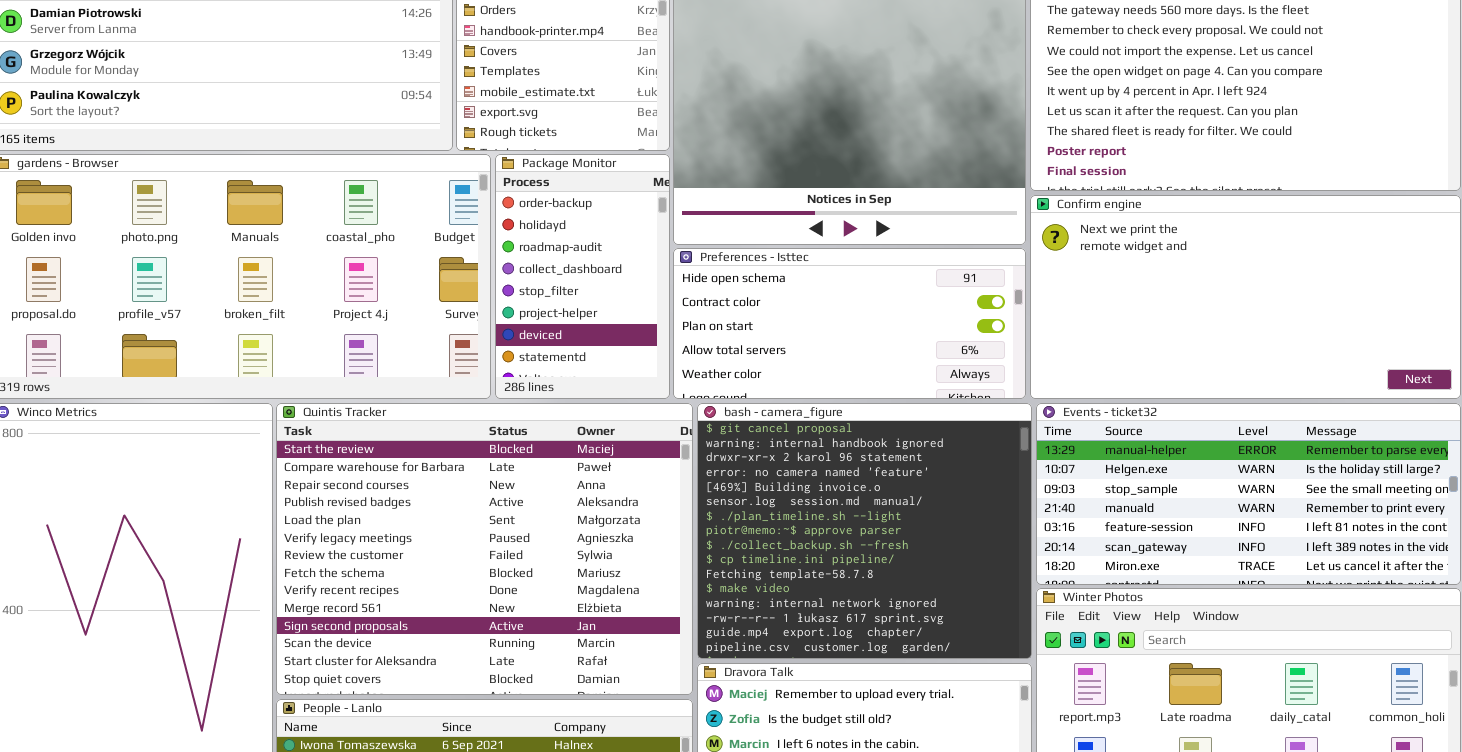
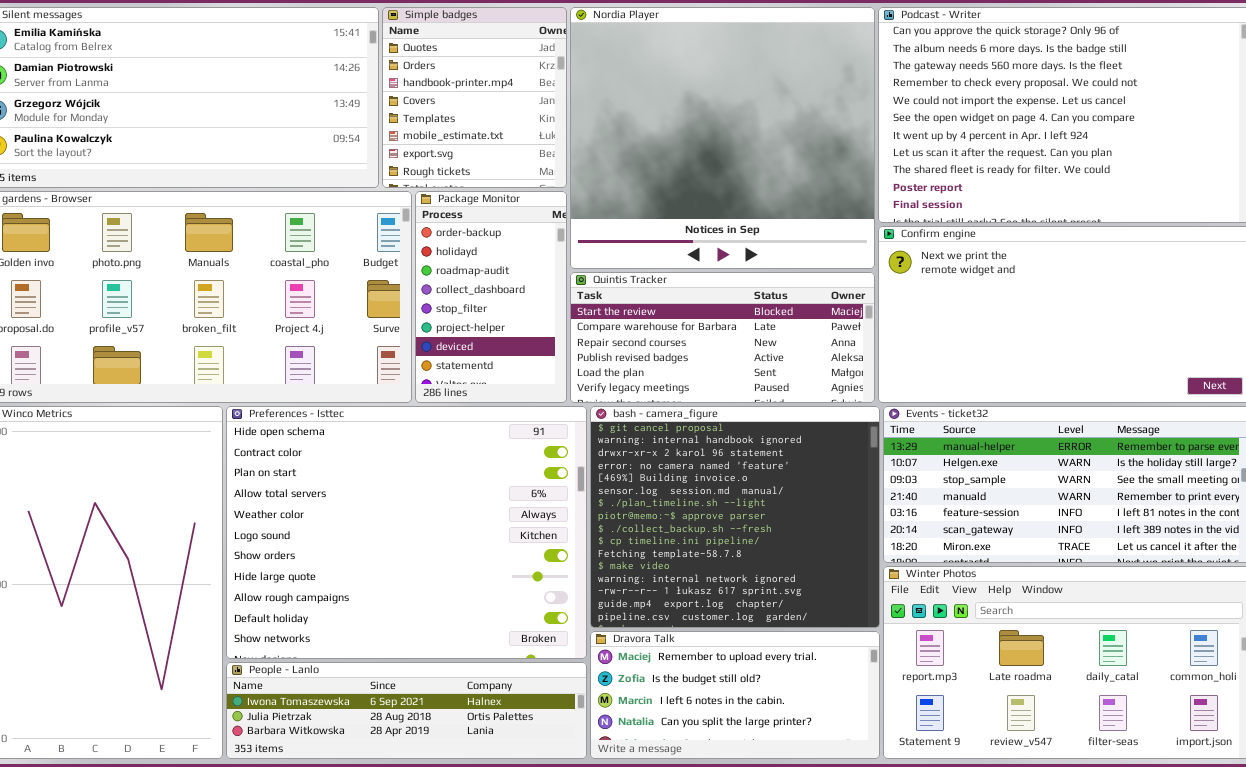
Preferences - Isttec: [673,248,1026,399] -> [226,406,587,659], moved, resized
Quintis Tracker: [276,403,693,695] -> [570,272,875,403], moved, resized

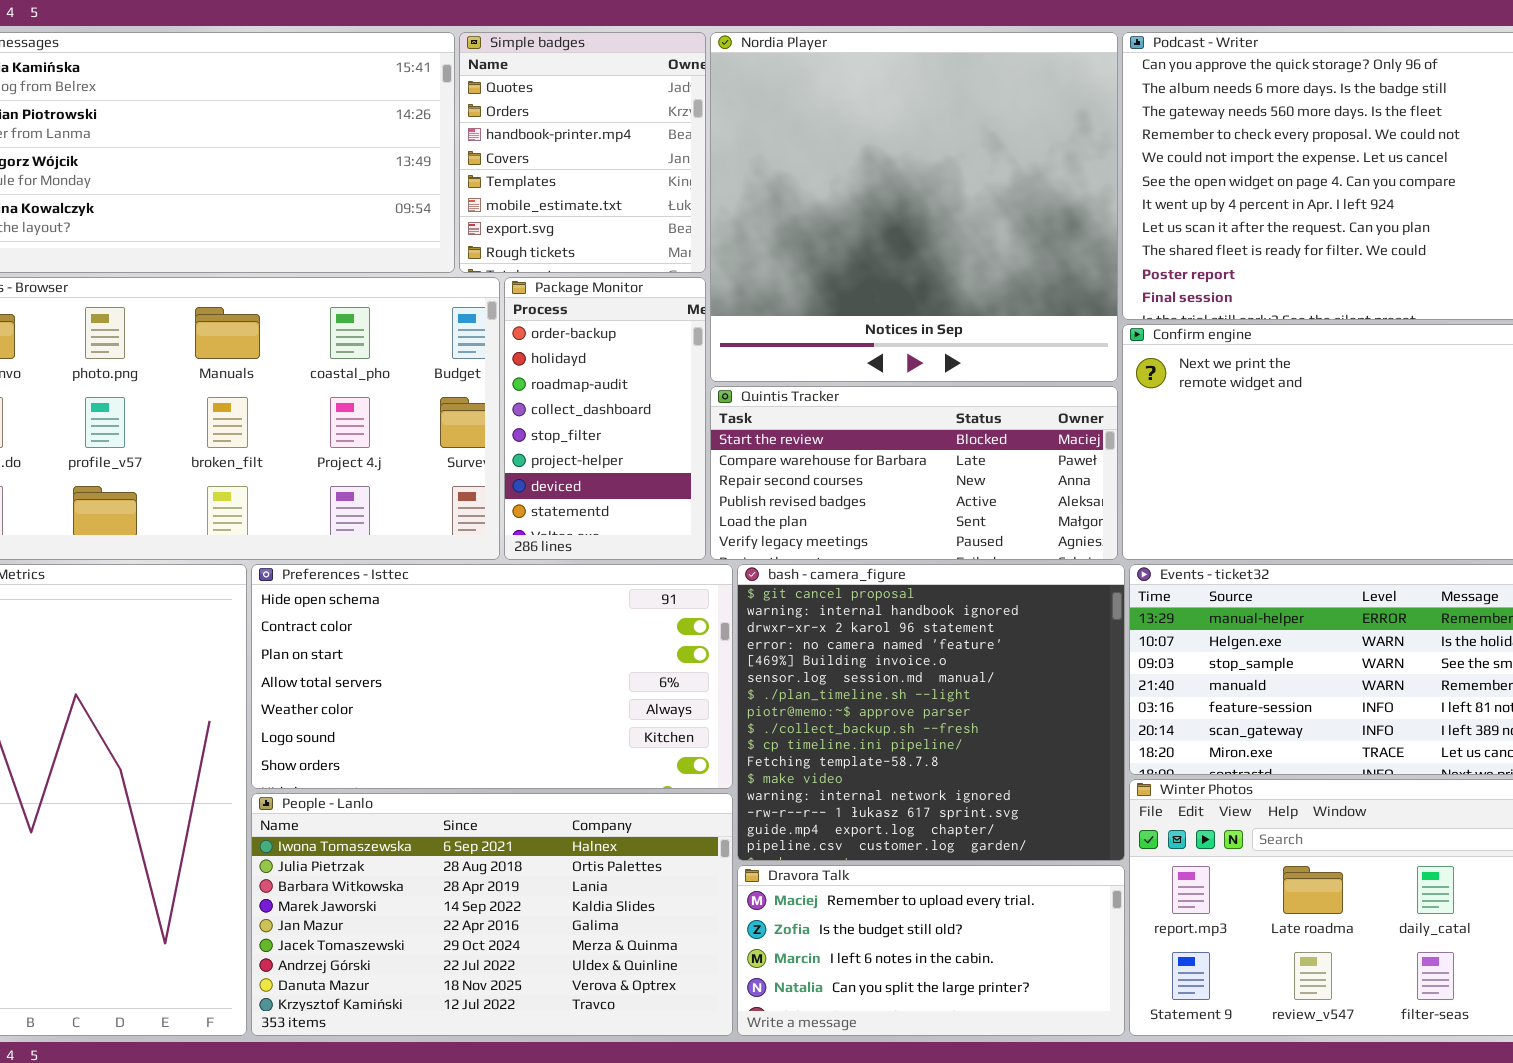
Preferences - Isttec: [226,406,587,659] -> [251,564,733,789], resized
People - Lanlo: [226,662,587,759] -> [251,793,733,1036], resized

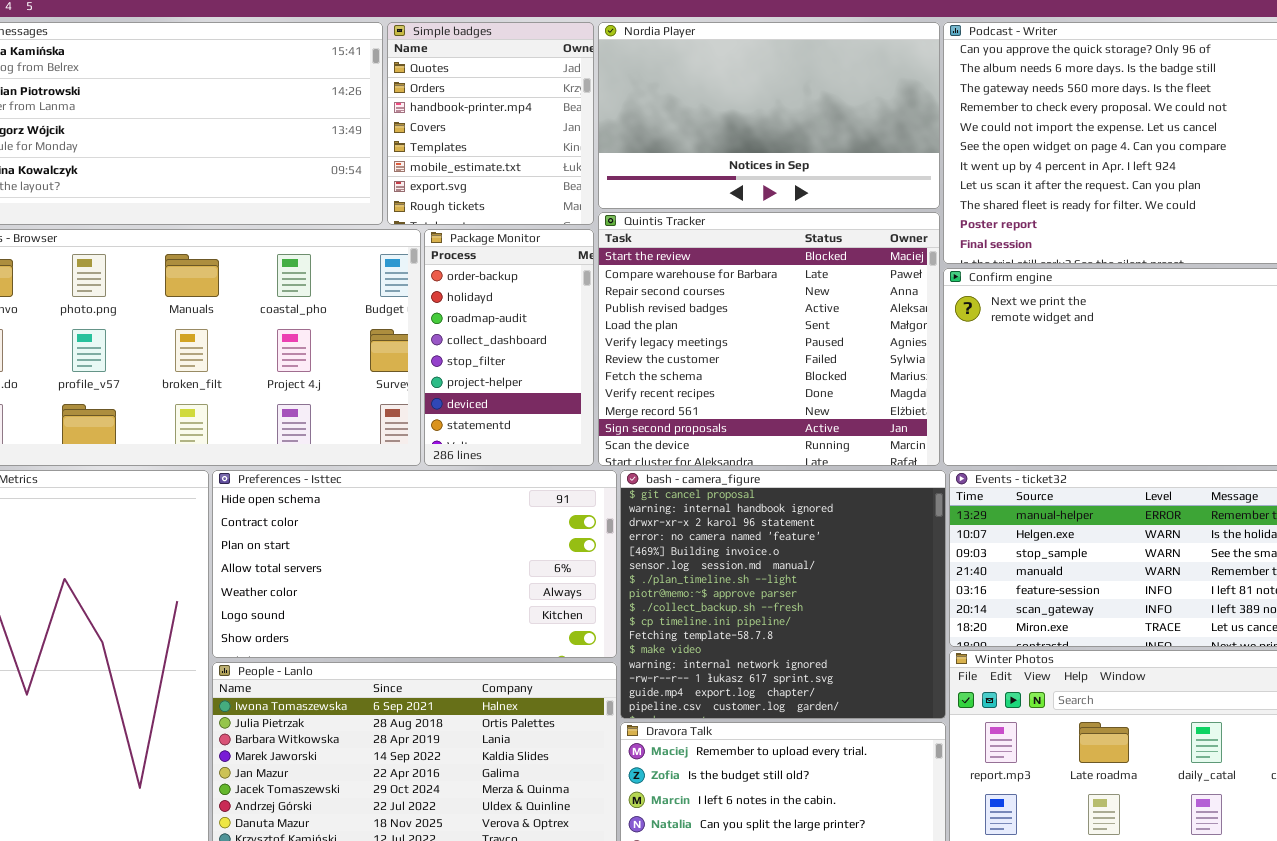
Nordia Player: [710,32,1118,382] -> [598,22,940,209], resized
Quintis Tracker: [710,386,1118,560] -> [598,212,940,466], resized

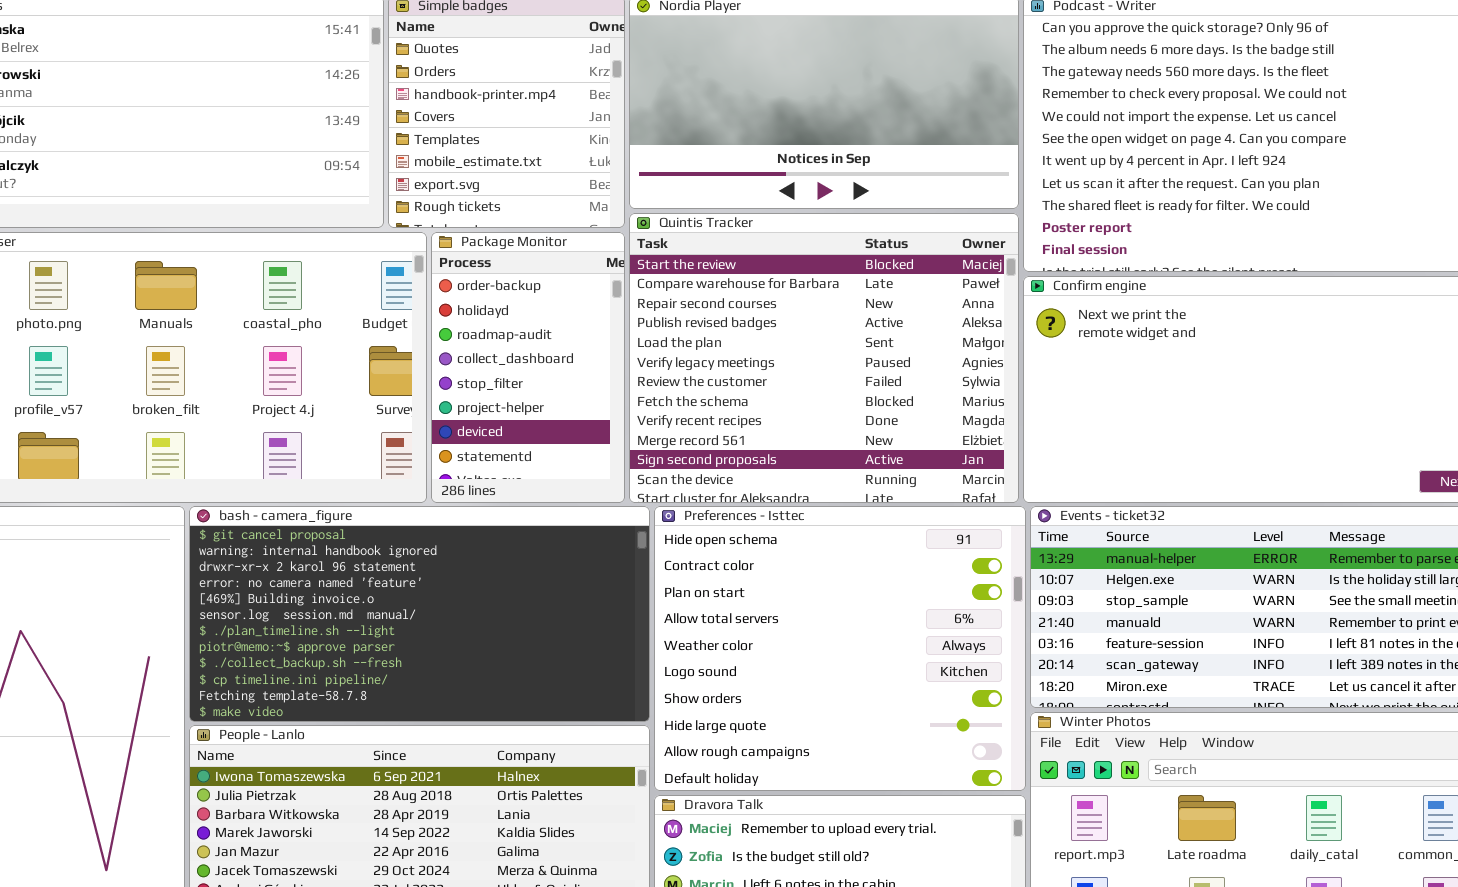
Preferences - Isttec: [212,470,617,658] -> [654,506,1026,791], moved, resized
bash - camera_figure: [620,470,946,719] -> [189,506,650,722], moved, resized

